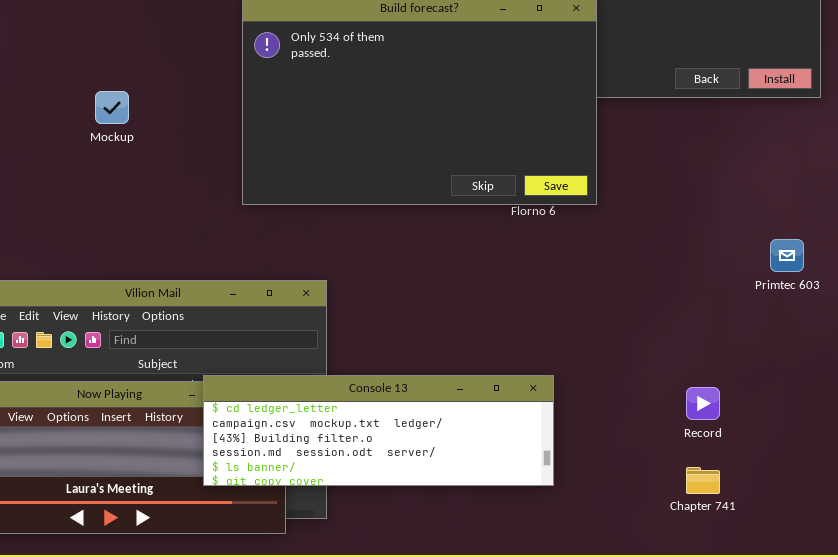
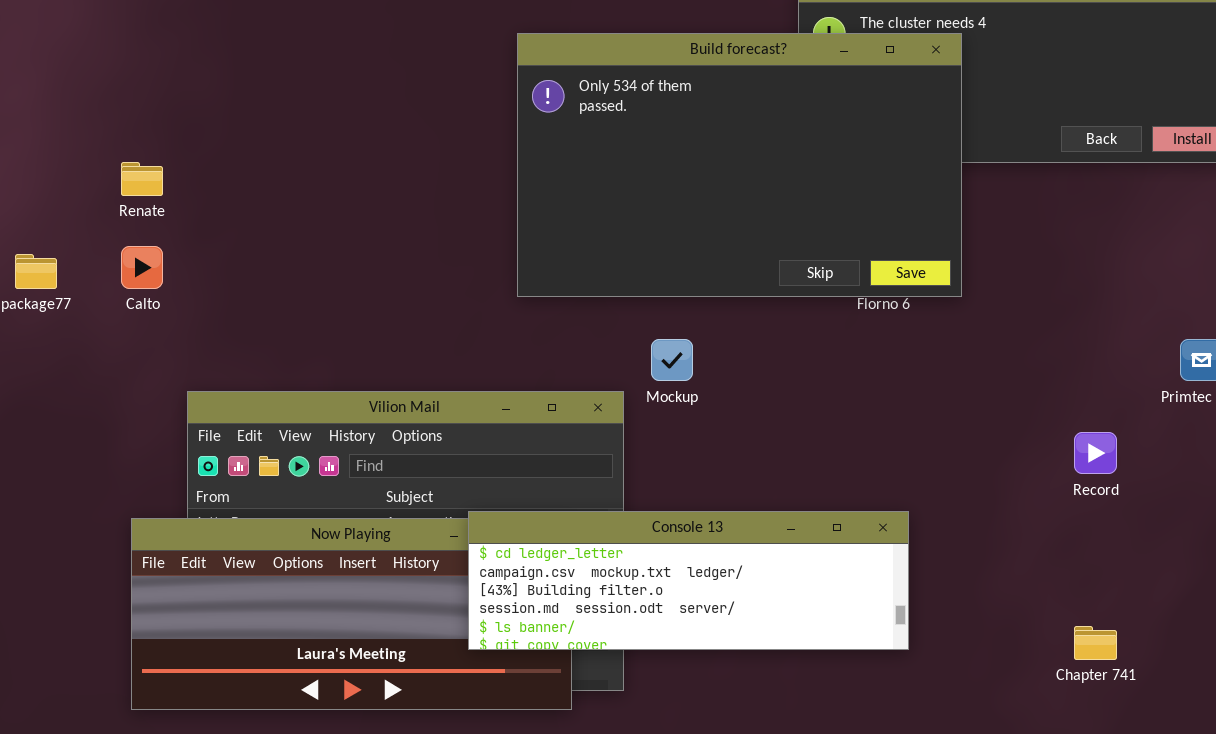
Mockup: [95,91,129,124] -> [651,339,693,381], moved
Record: [686,387,720,420] -> [1074,432,1117,474], moved

